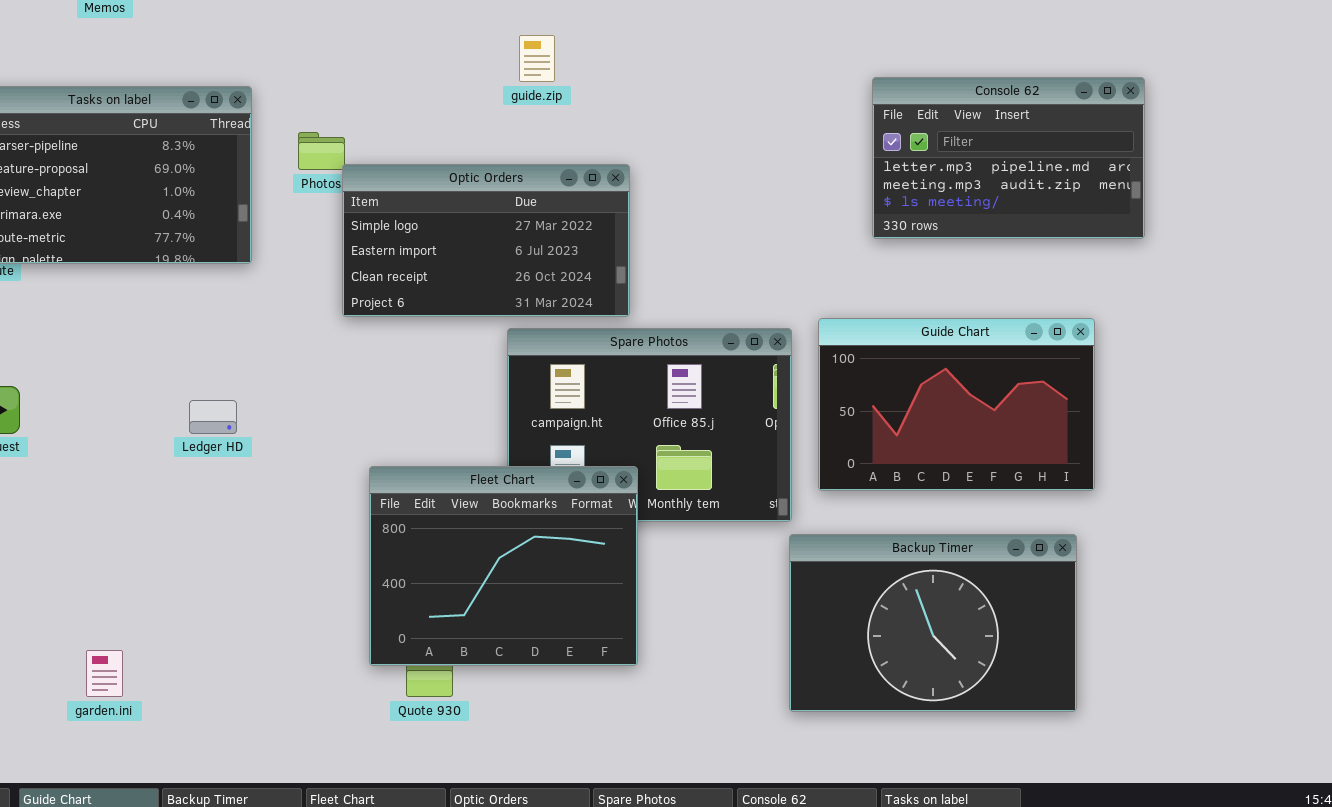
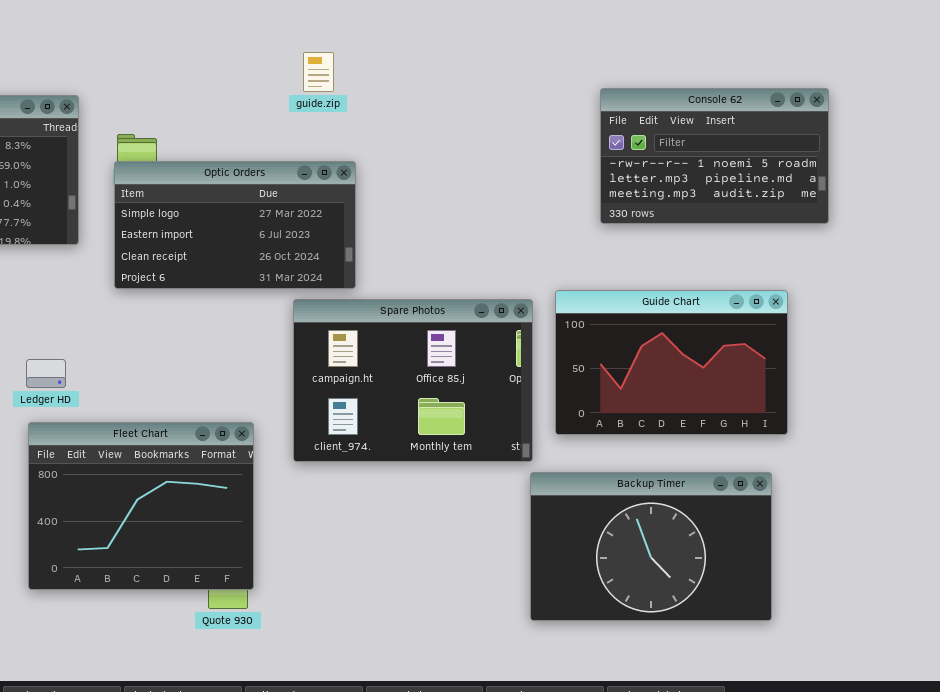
Console 62: [872,77,1145,239] -> [600,88,829,224], scrolled up 1 row
Optic Orders: [342,164,630,317] -> [114,161,356,289], moved
Fleet Chart: [369,466,638,666] -> [28,422,254,590], moved

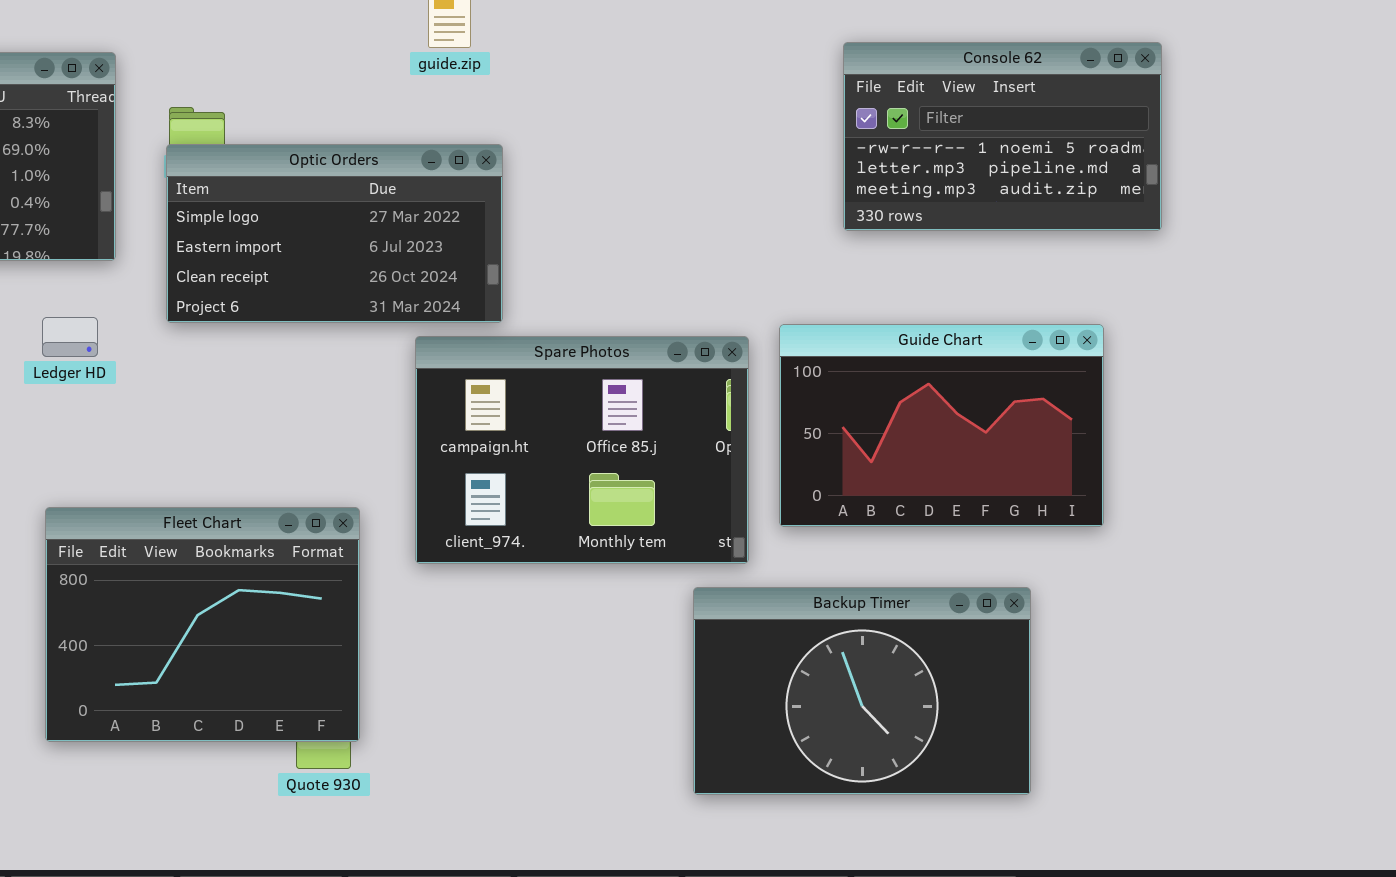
Ledger HD: [26,359,66,388] -> [42,317,98,357], moved
Backup Timer: [530,472,772,621] -> [693,587,1031,795], moved

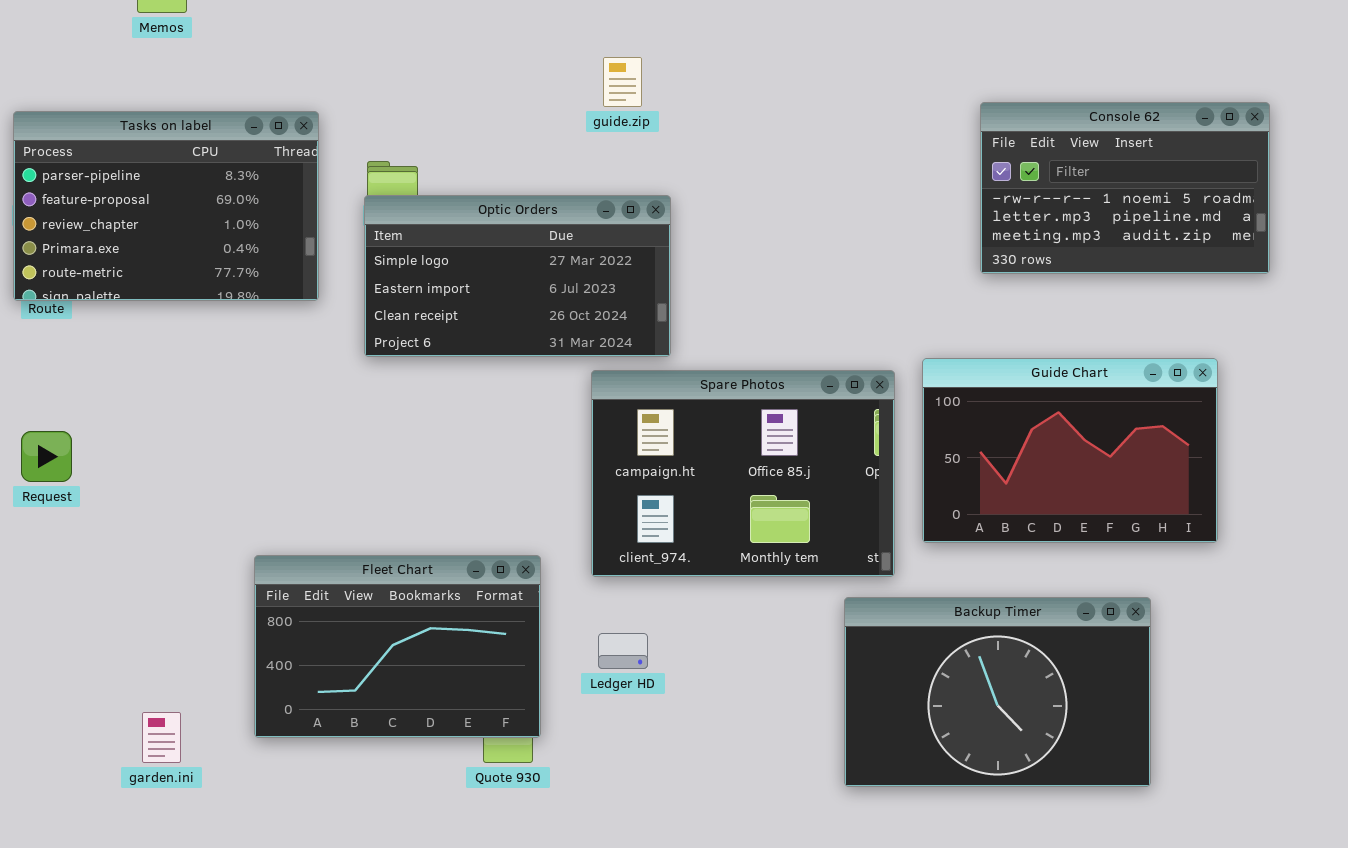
Ledger HD: [42,317,98,357] -> [598,633,648,669], moved
Fleet Chart: [45,507,360,742] -> [254,555,541,738], resized

